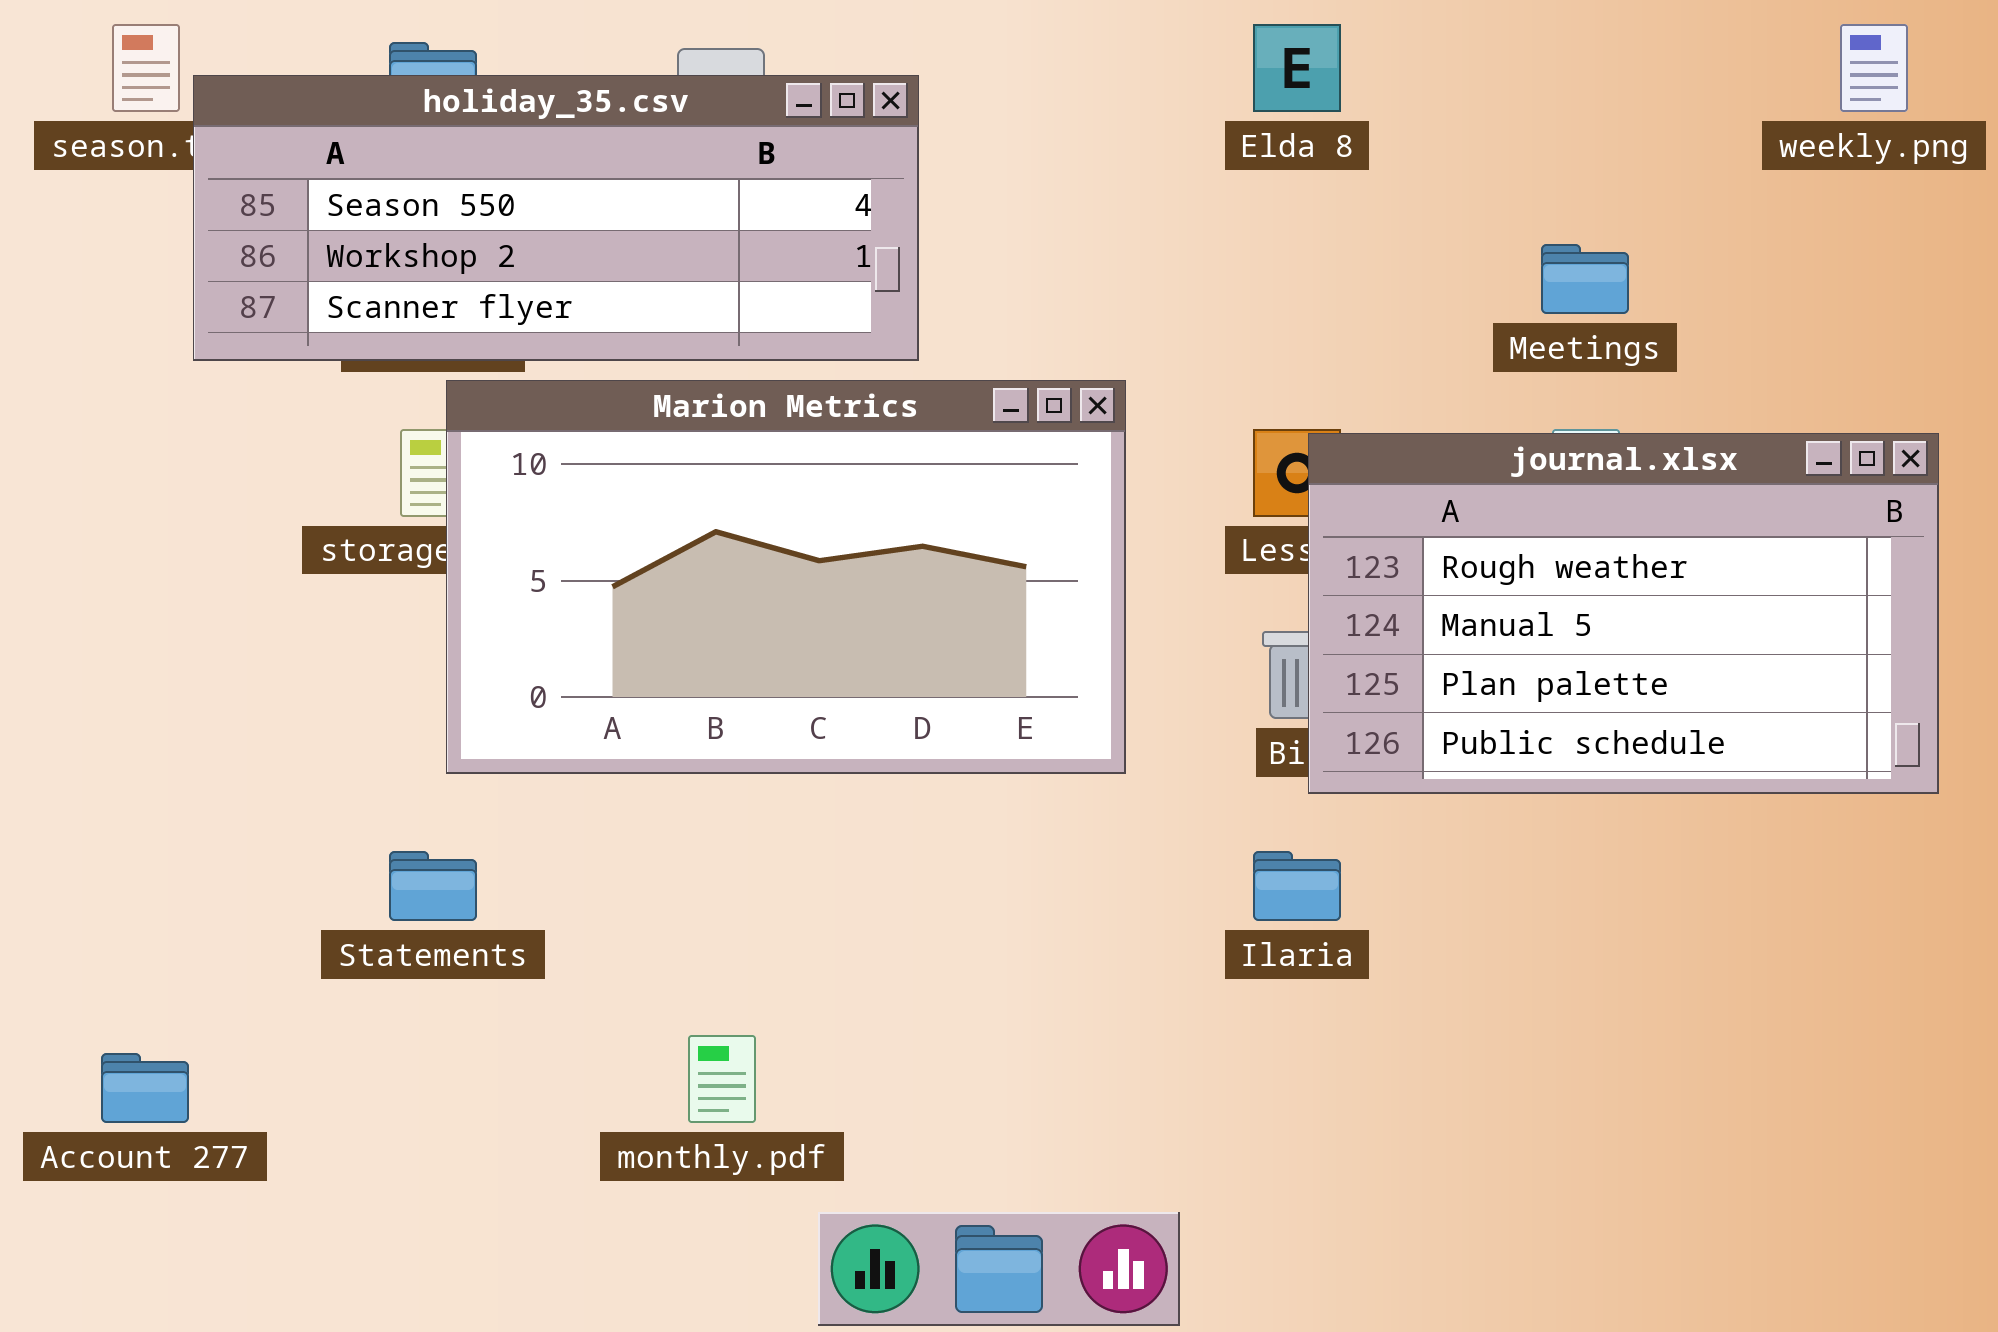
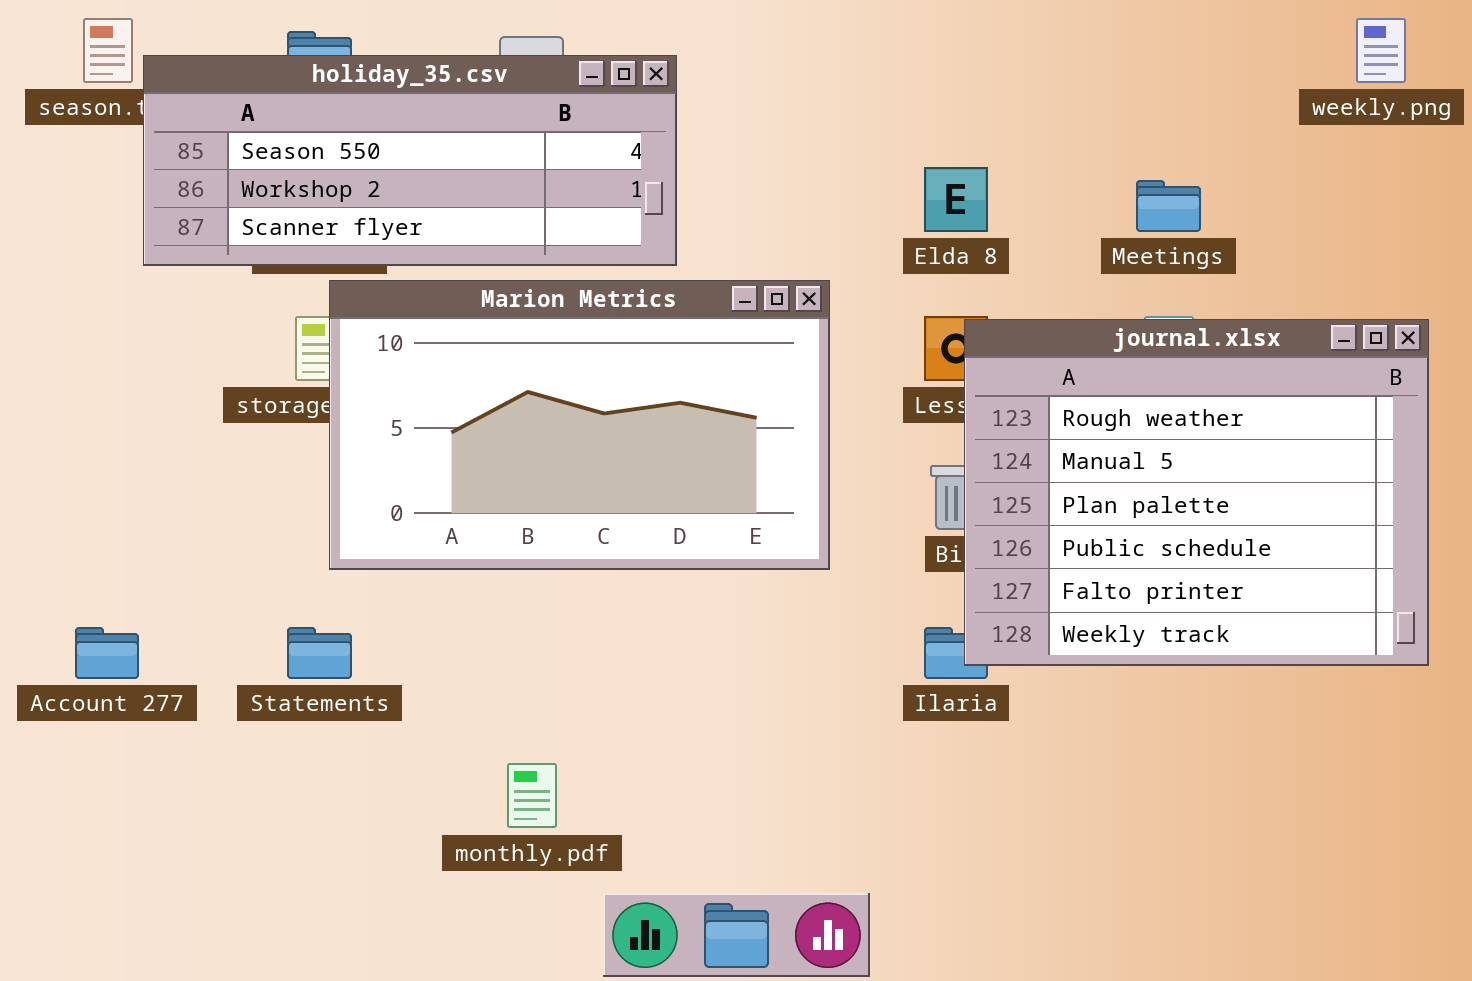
Elda 8: [1253,24,1341,112] -> [924,167,988,232], moved
journal.xlsx: [1308,433,1939,794] -> [964,319,1429,666], resized
Account 277: [101,1053,189,1123] -> [75,627,139,679], moved

